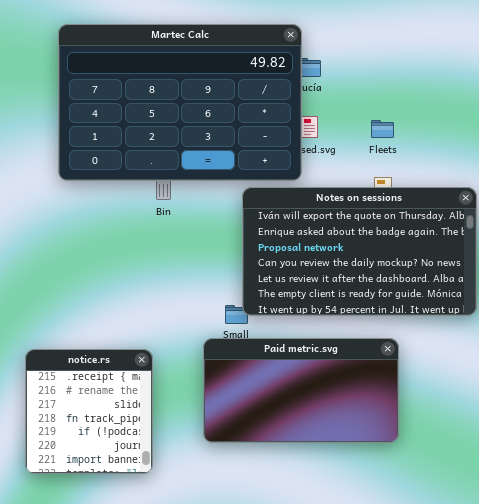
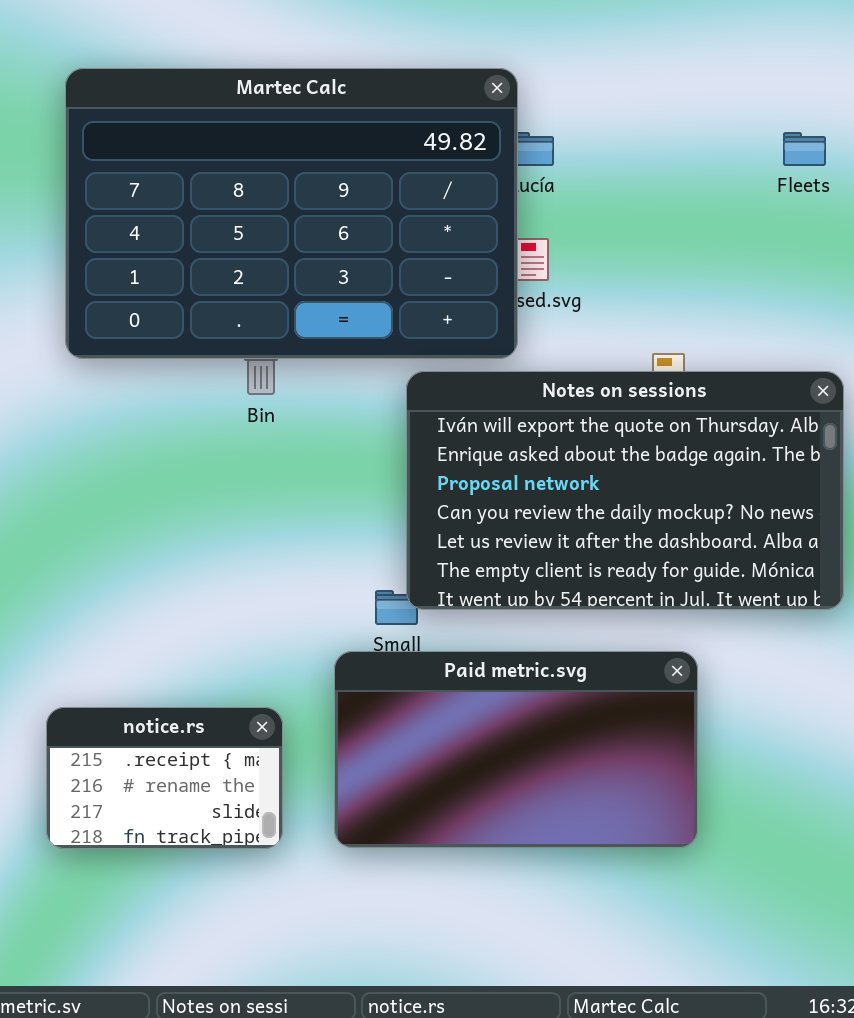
Fleets: [371,120,394,138] -> [783,132,826,166], moved
notice.rs: [25,349,153,474] -> [46,707,283,849], moved, resized

